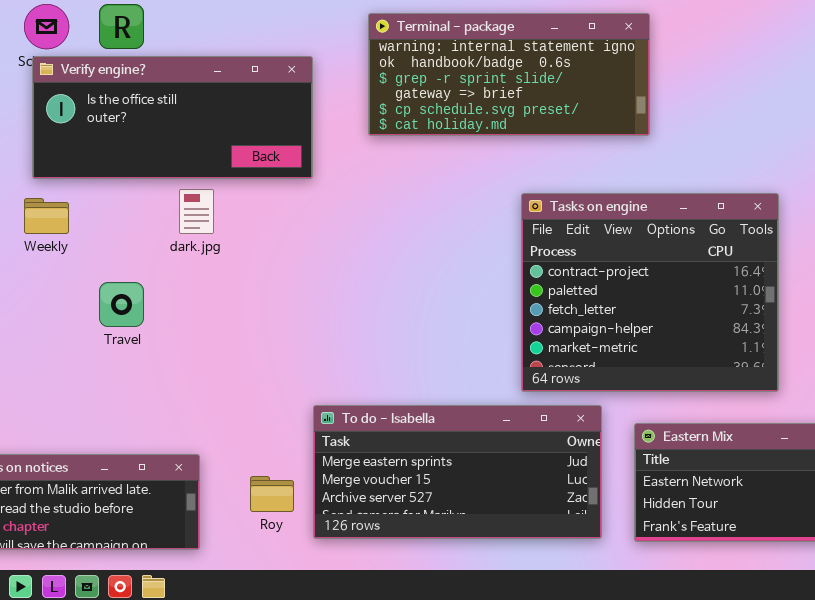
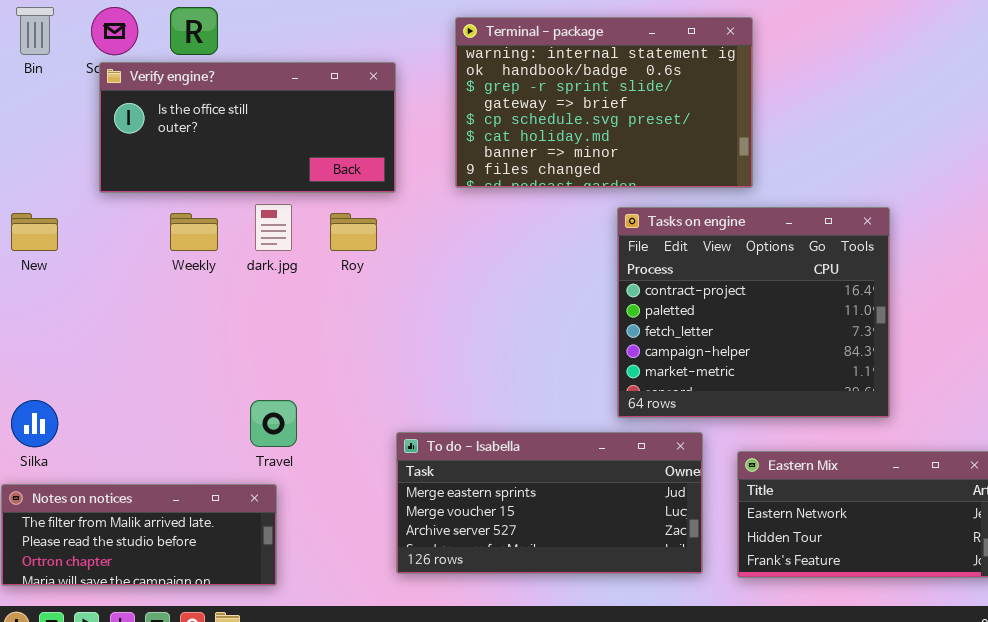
Terminal - package: [368,13,650,136] -> [455,17,753,188], resized
Weekly: [24,198,69,234] -> [170,213,218,251], moved
Travel: [99,282,144,327] -> [250,400,297,447], moved
Roy: [250,476,294,512] -> [330,213,377,251], moved

